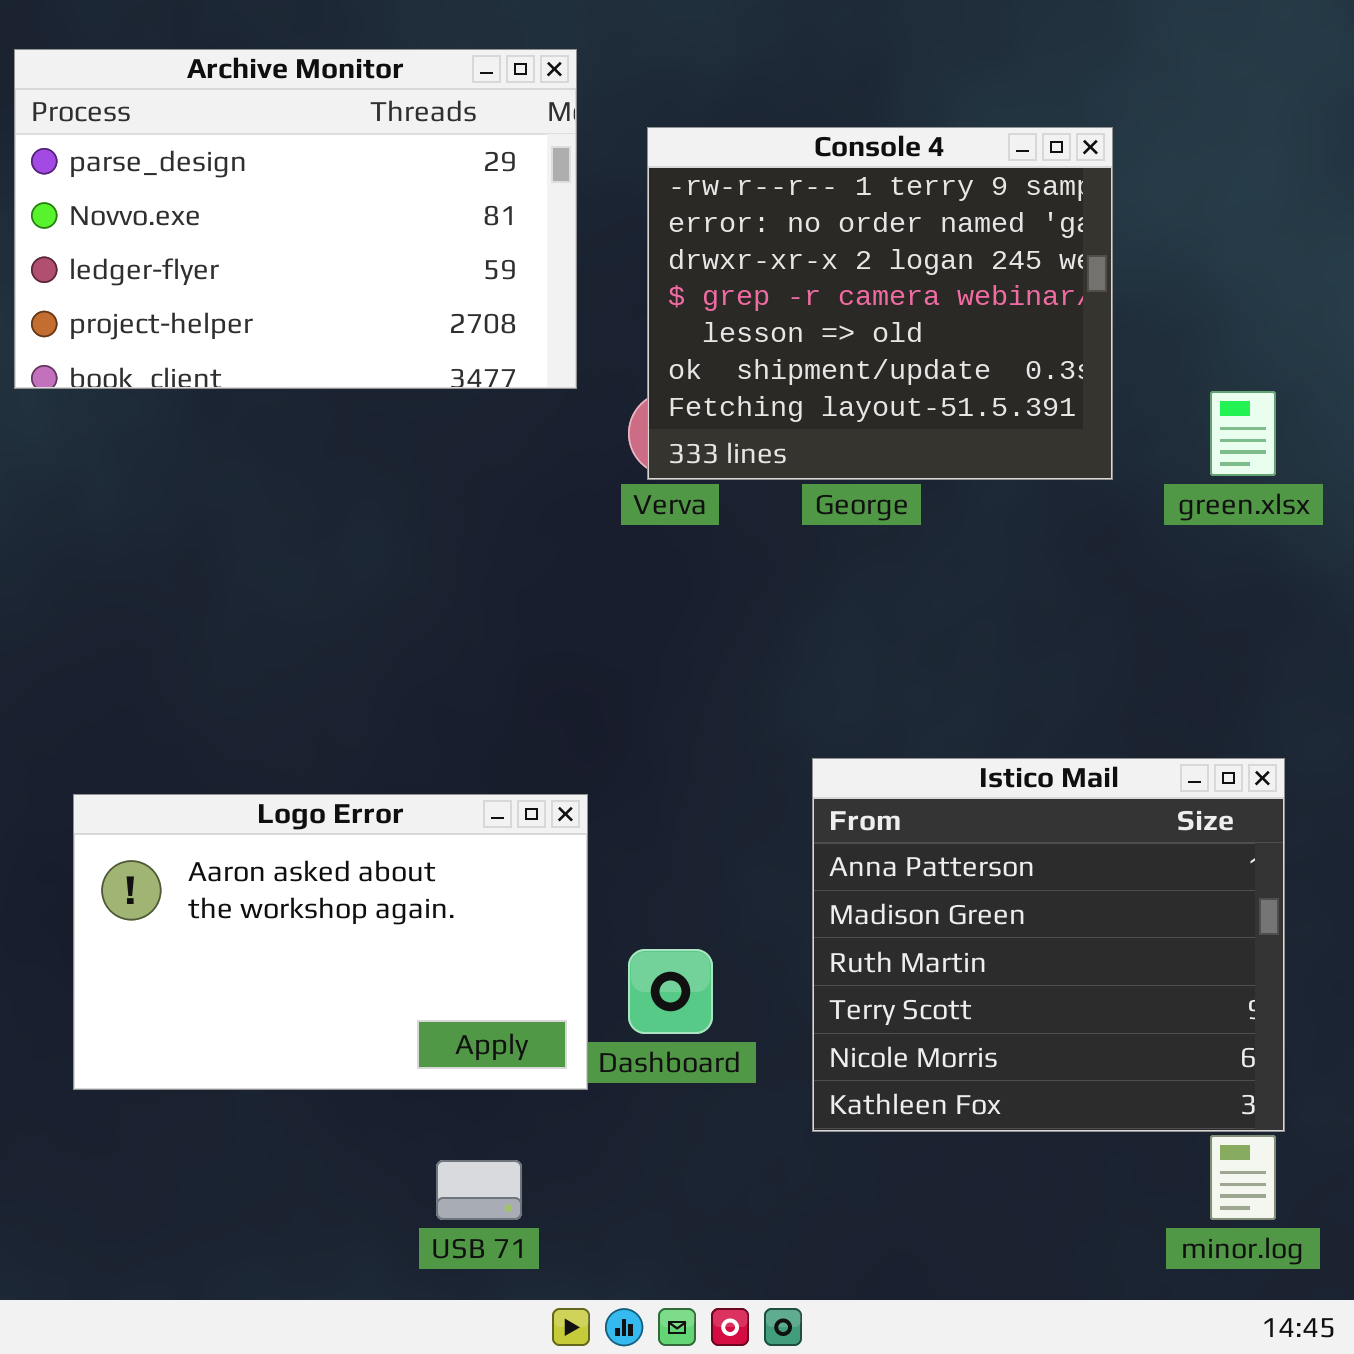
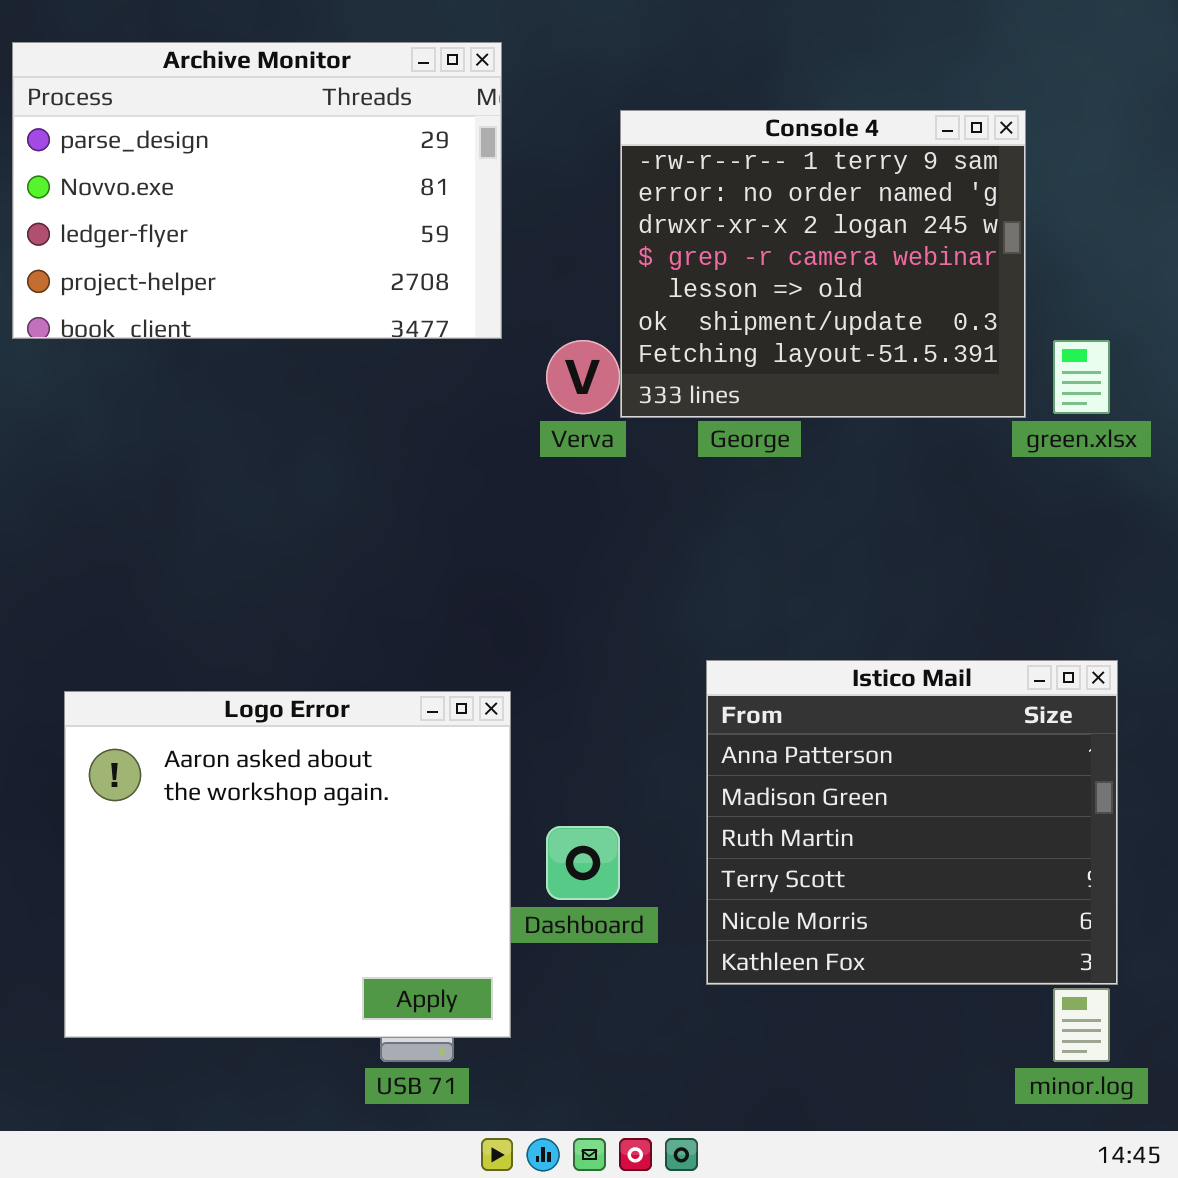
Console 4: [647,127,1113,480] -> [620,110,1026,418], moved
Logo Error: [73,794,588,1090] -> [64,691,511,1038], resized

